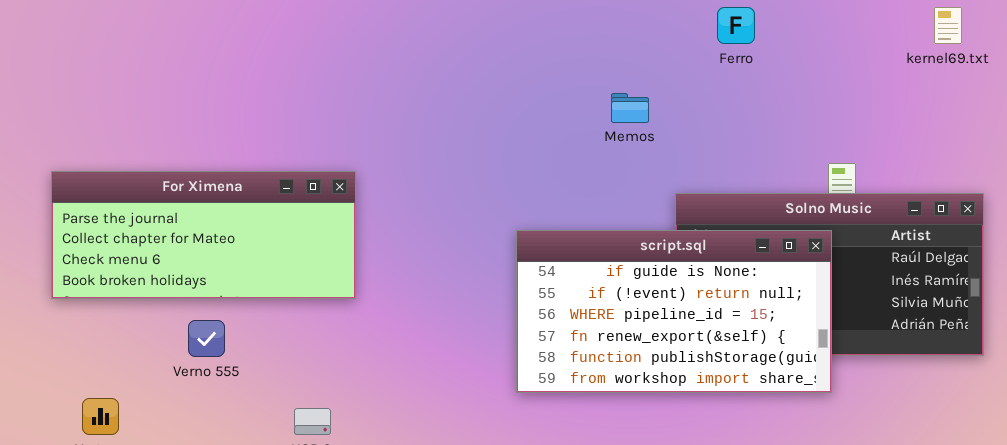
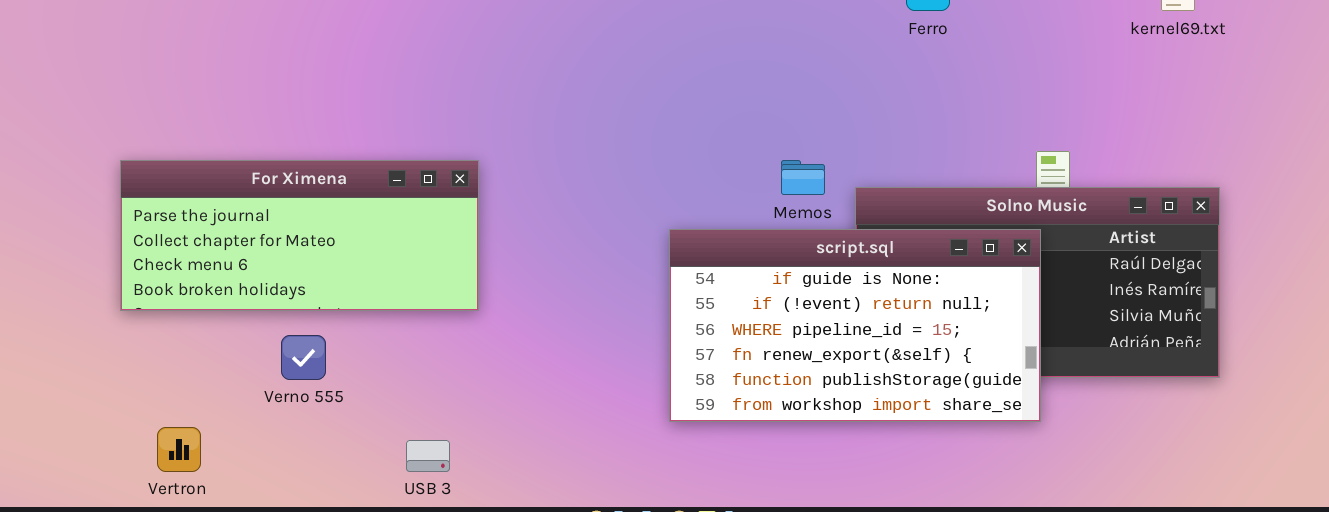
Memos: [611,93,649,123] -> [781,160,825,195], moved

